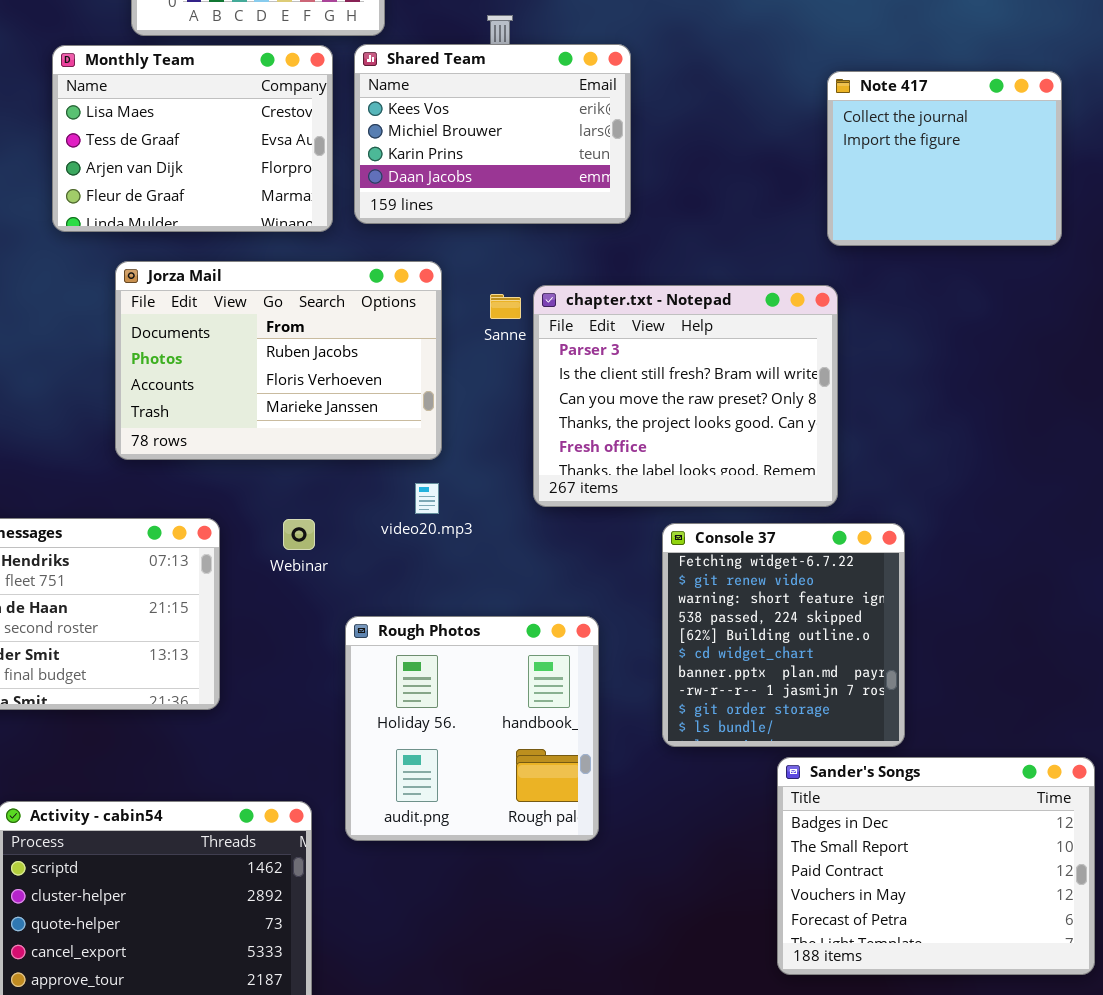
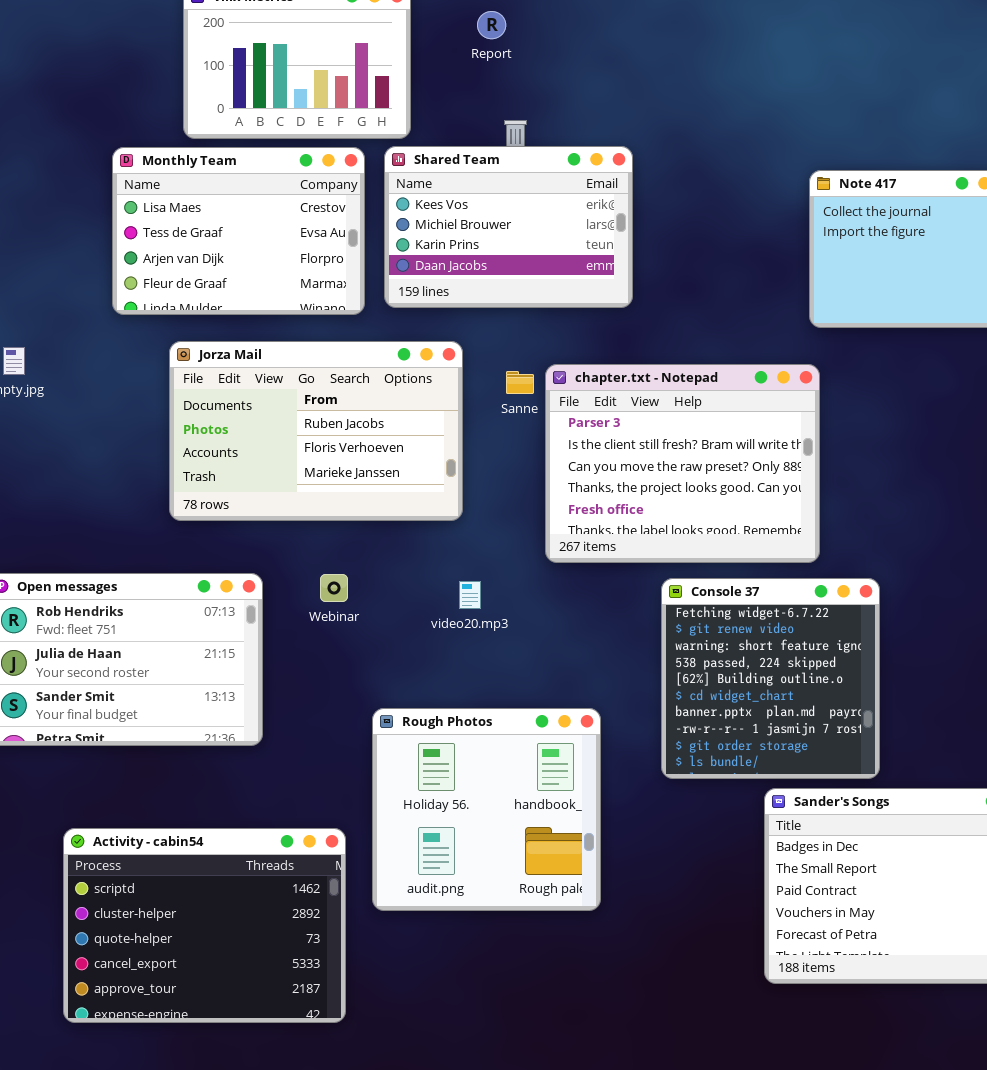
video20.mp3: [415,483,439,514] -> [459,581,481,609], moved
Rough Photos: [345,616,599,841] -> [372,708,601,911], moved

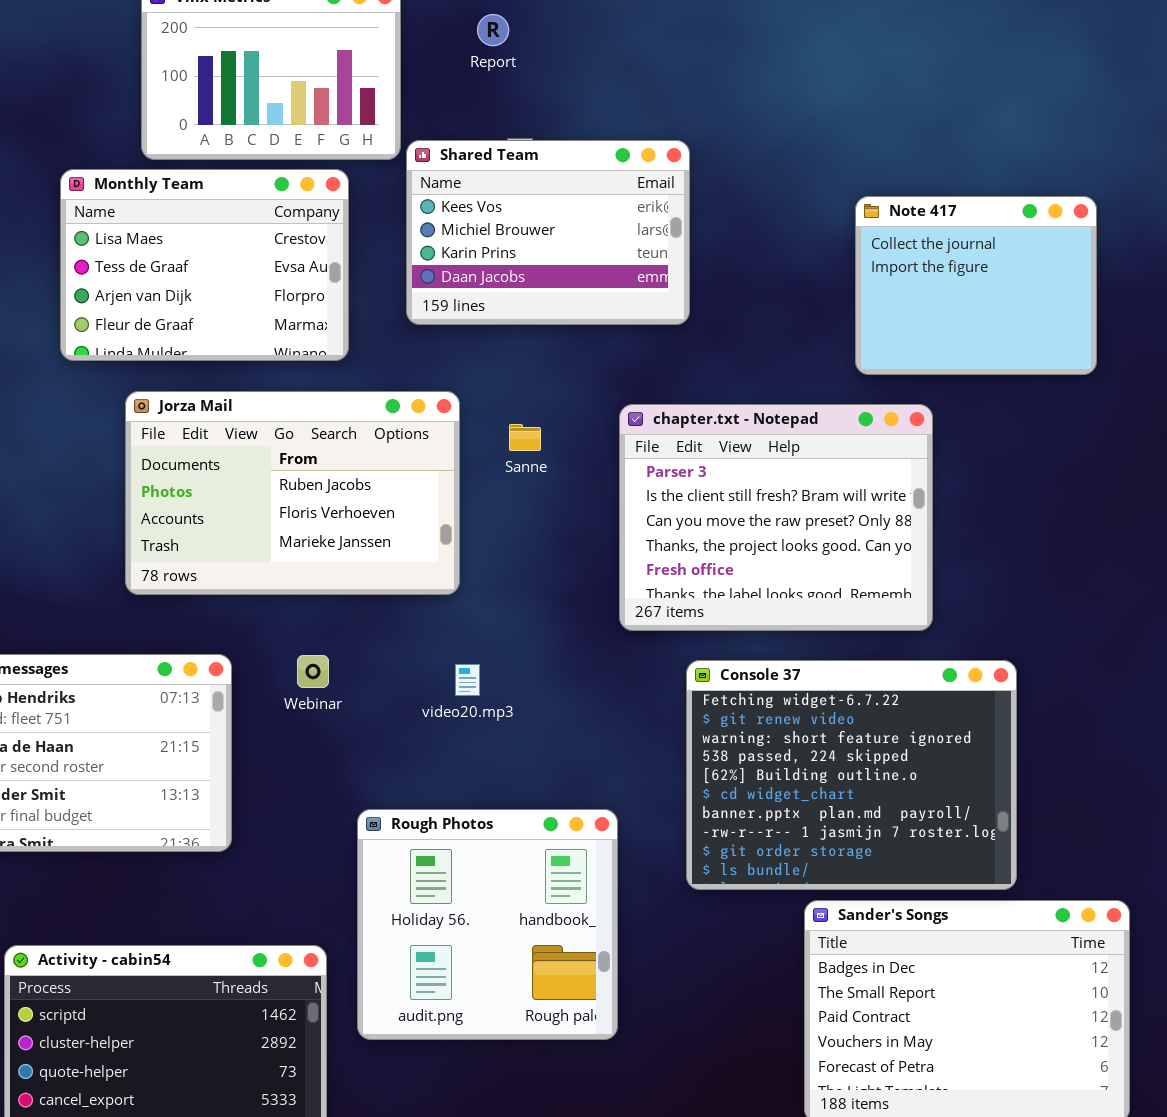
Shared Team: [384,146,633,308] -> [406,140,690,325], moved
chapter.txt - Notepad: [545,364,820,563] -> [619,404,933,631], moved
Console 37: [661,578,880,779] -> [686,660,1017,890], resized

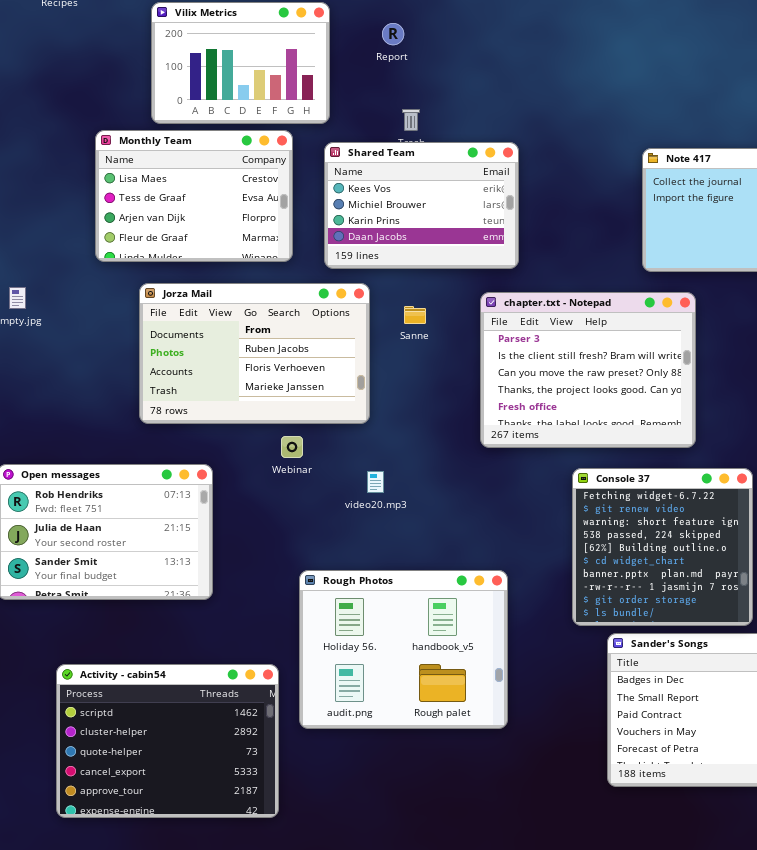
Shared Team: [406,140,690,325] -> [324,142,519,269], moved
Webinar: [297,655,329,688] -> [281,436,303,458], moved
Console 37: [686,660,1017,890] -> [572,468,753,626], resized
Rough Photos: [357,809,618,1040] -> [299,570,508,729], resized

